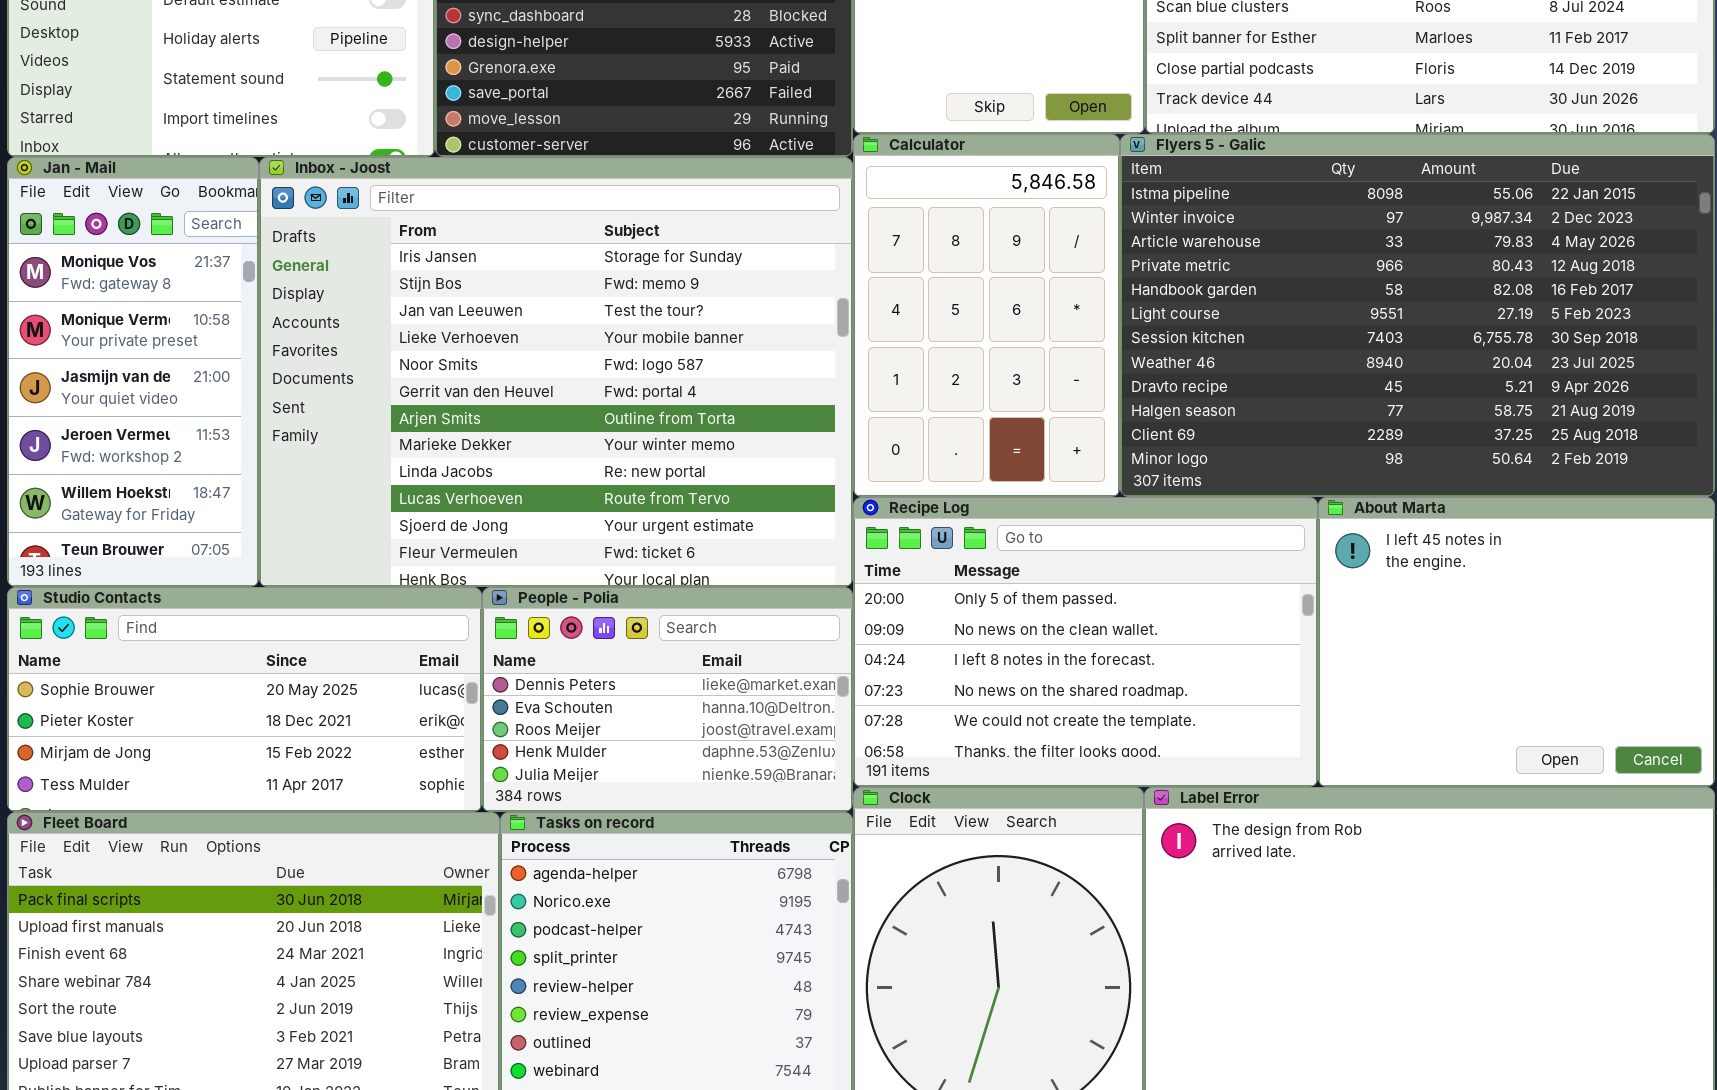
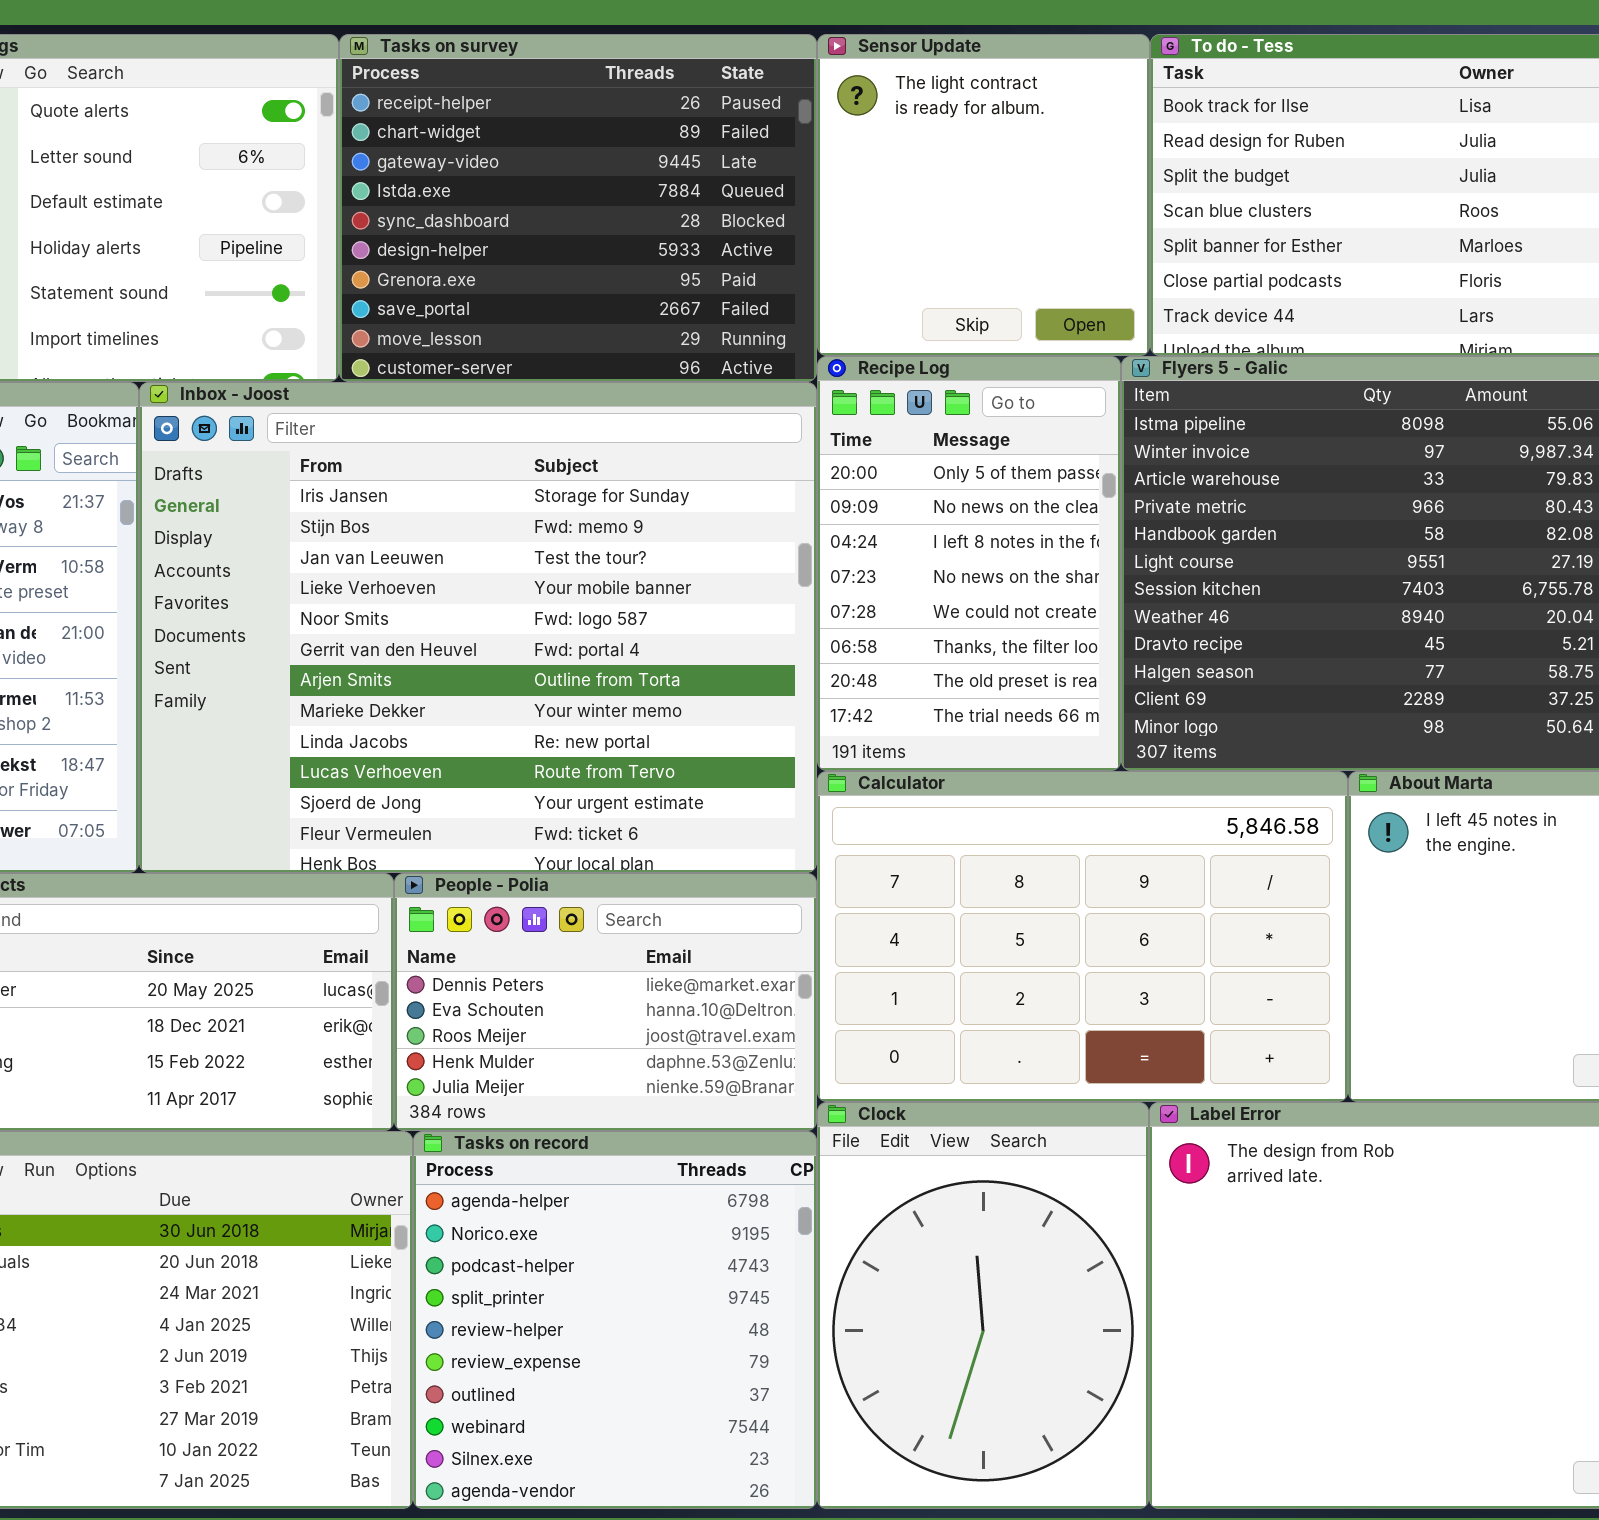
Calculator: [853,134,1120,497] -> [817,771,1348,1102], moved, resized
Recipe Log: [853,497,1318,787] -> [817,356,1121,771], moved, resized

